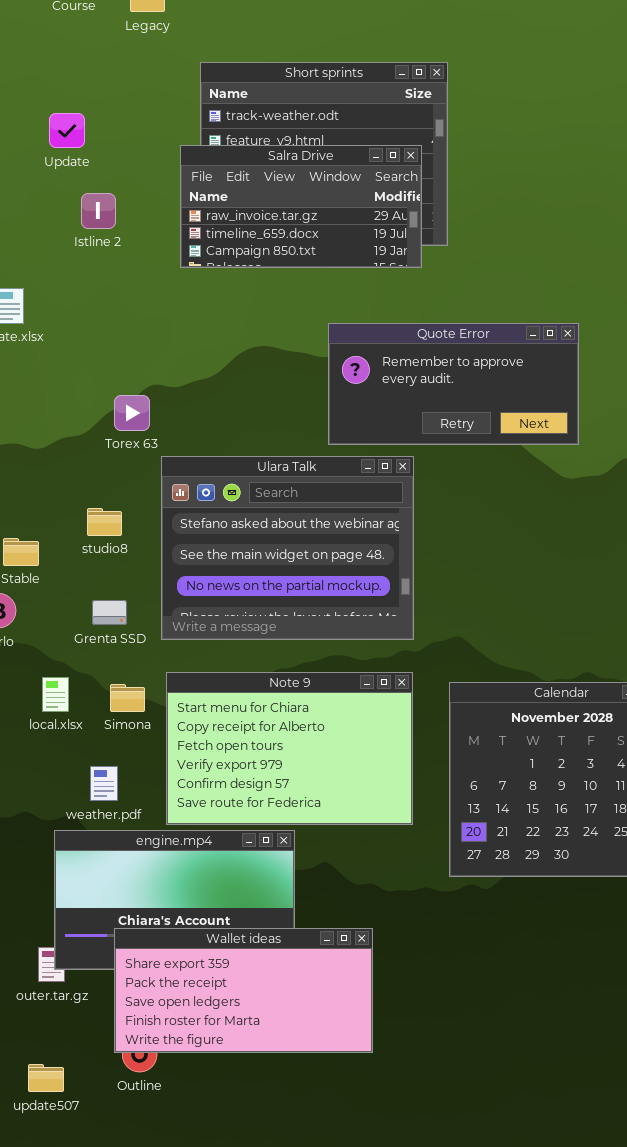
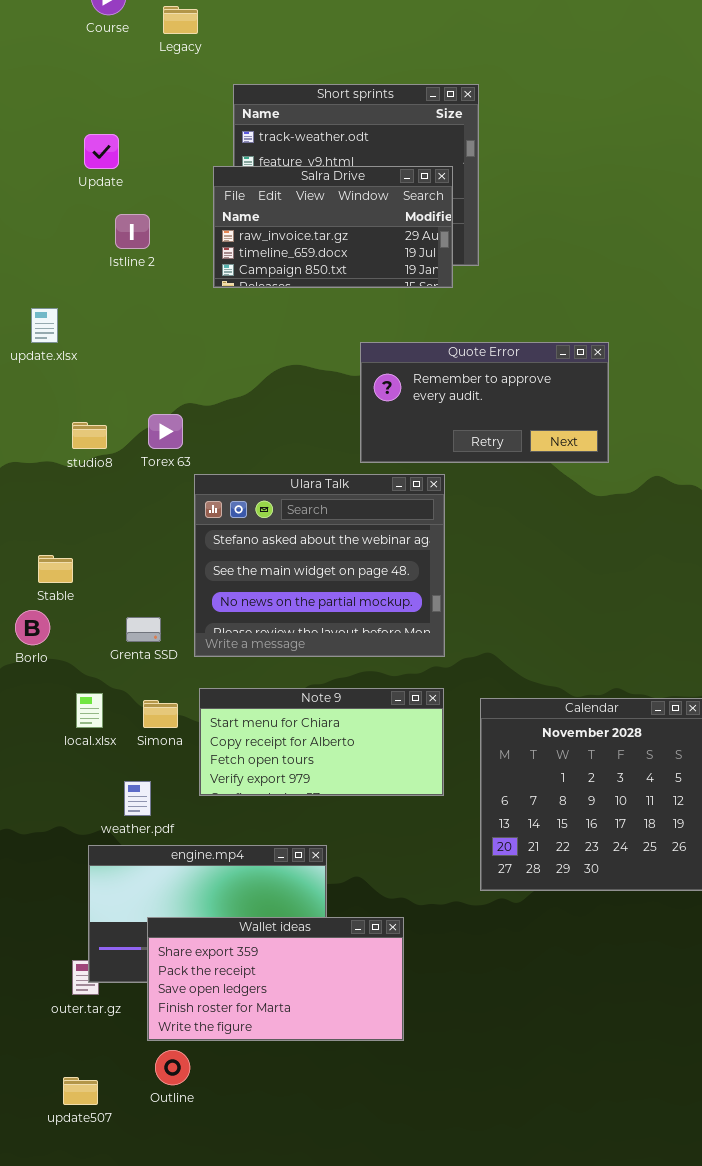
studio8: [87,508,122,536] -> [72,422,107,449], moved
Note 9: [166,672,413,825] -> [199,688,444,796], resized
Wallet ideas: [114,928,373,1053] -> [147,917,404,1041], moved

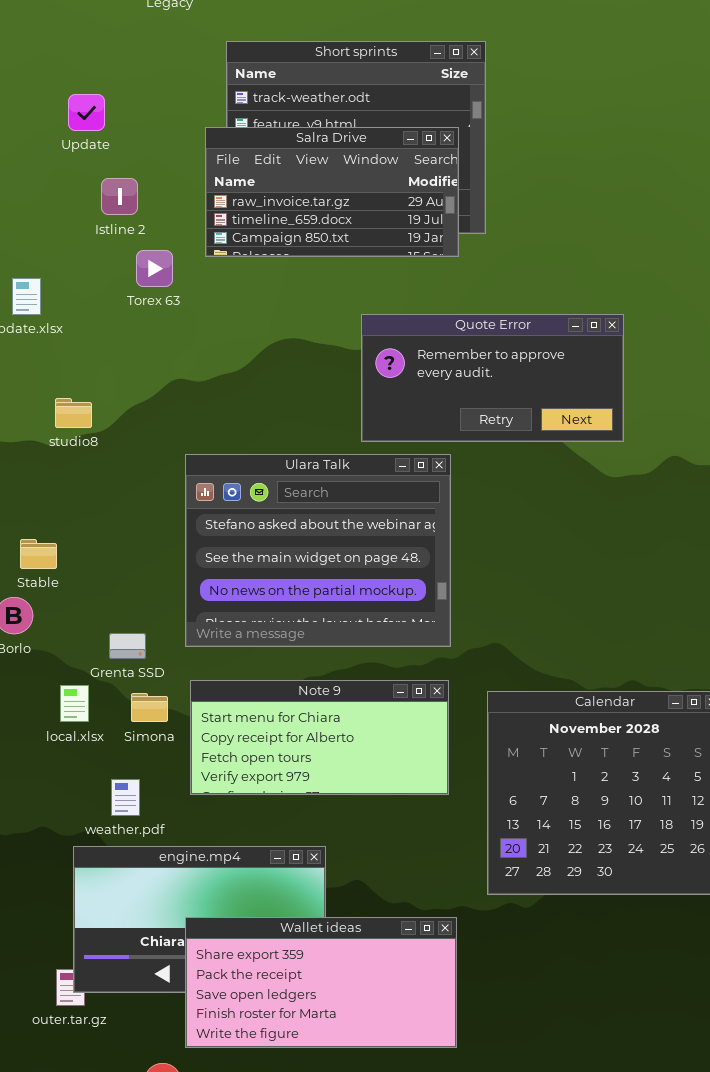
Torex 63: [148,414,183,449] -> [136,250,173,287], moved
Grenta SSD: [126,617,161,642] -> [109,633,146,659], moved
Wallet ideas: [147,917,404,1041] -> [185,917,457,1048], moved

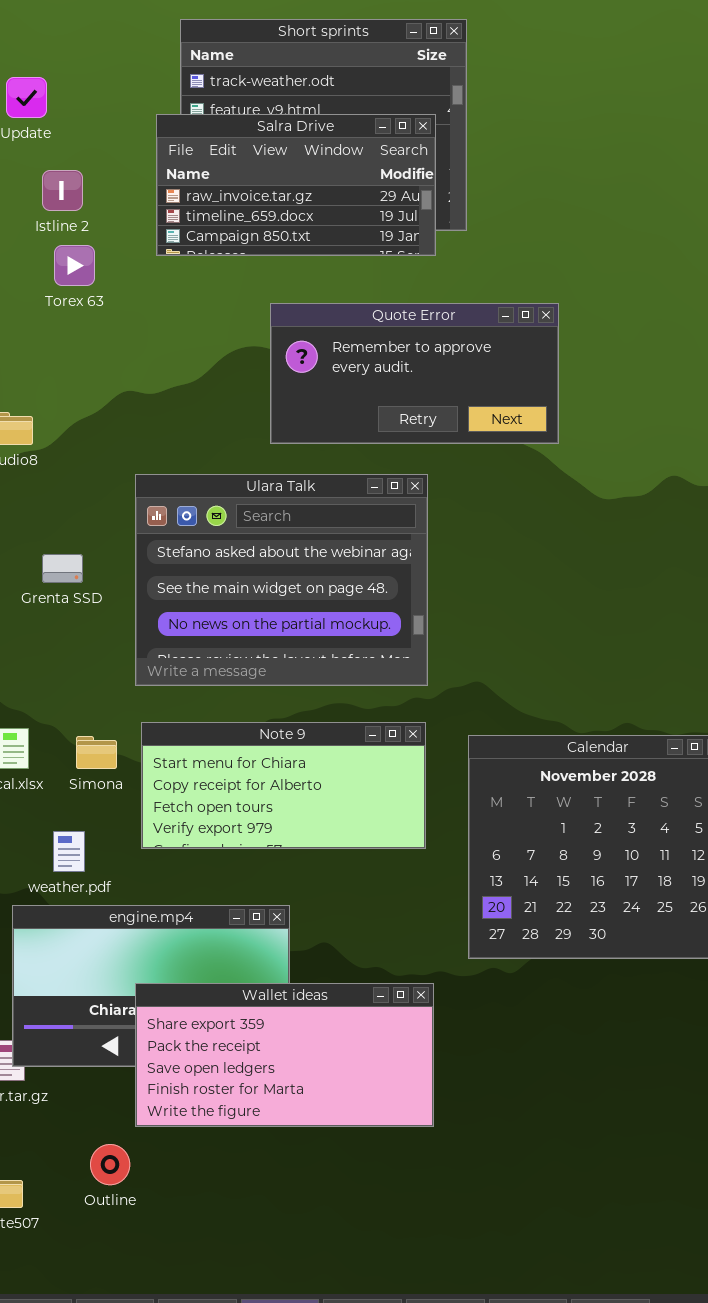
Torex 63: [136,250,173,287] -> [54,245,95,286], moved
Quote Error: [361,314,624,442] -> [270,303,559,444], moved
Grenta SSD: [109,633,146,659] -> [42,554,83,583], moved

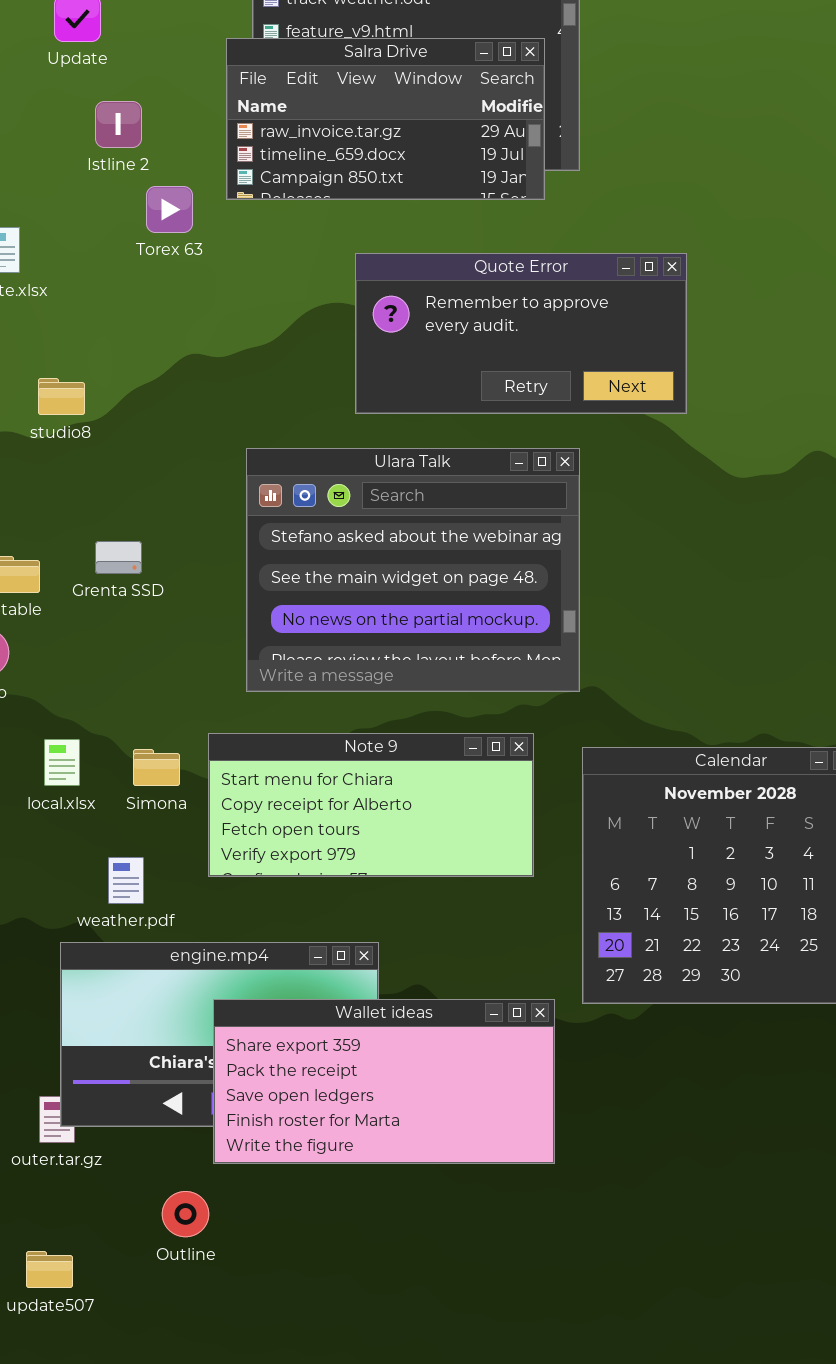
Torex 63: [54,245,95,286] -> [146,186,193,233], moved
Ulara Talk: [135,474,428,686] -> [246,448,580,692], moved
Wallet ideas: [135,983,434,1127] -> [213,999,555,1164], moved
Outline: [90,1144,130,1185] -> [162,1191,209,1237], moved

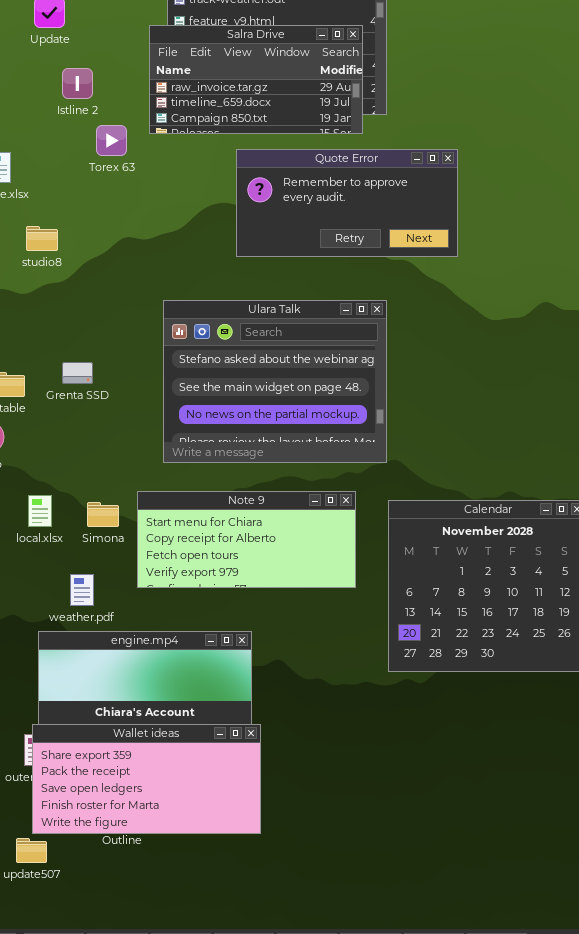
Quote Error: [355,253,687,414] -> [236,149,458,257], moved
studio8: [38,378,85,415] -> [26,226,58,251], moved
Wallet ideas: [213,999,555,1164] -> [32,724,261,834], moved

